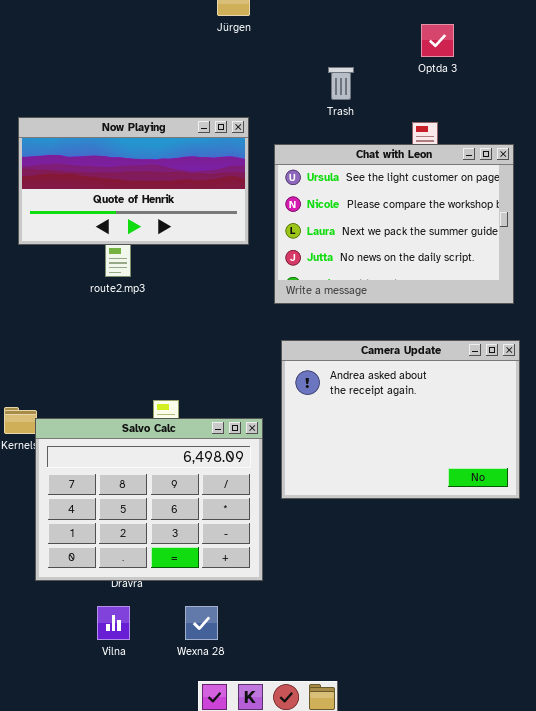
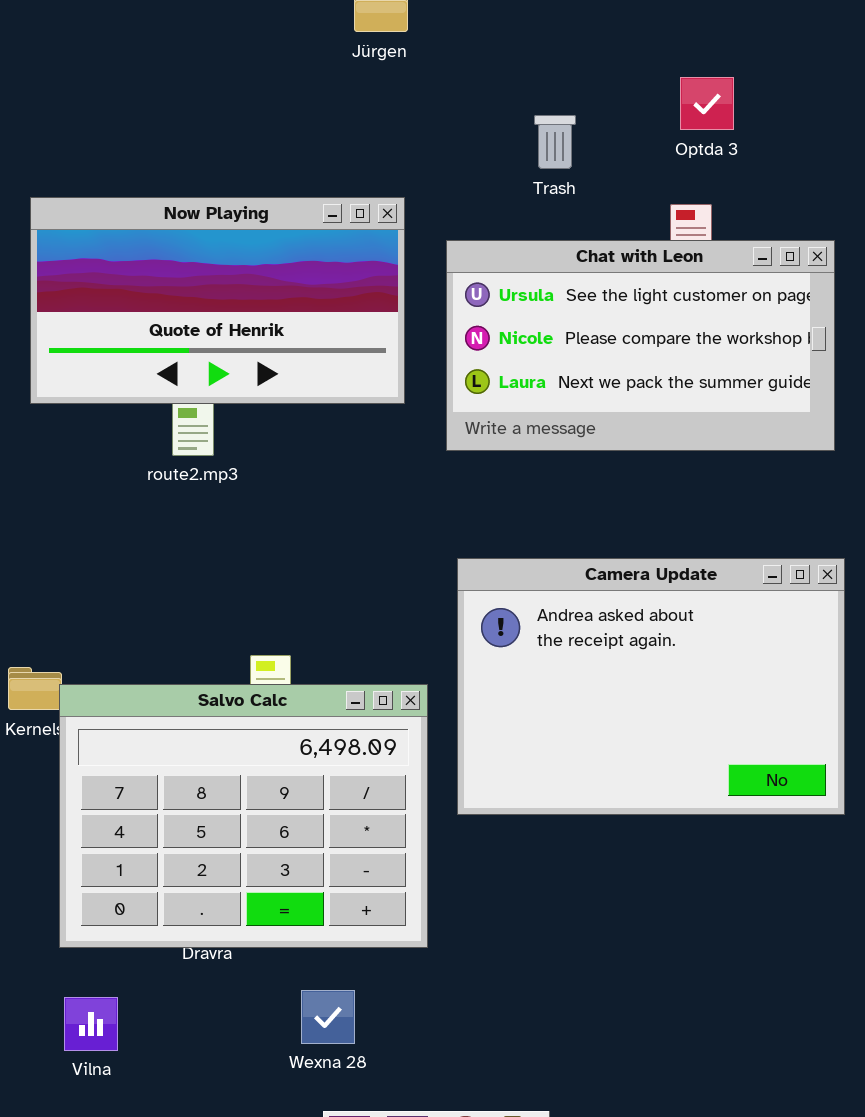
Optda 3: [421,24,454,57] -> [680,77,734,130], moved
Chat with Leon: [274,144,514,304] -> [446,240,835,451], resized
Vilna: [97,606,130,640] -> [64,997,118,1051], moved

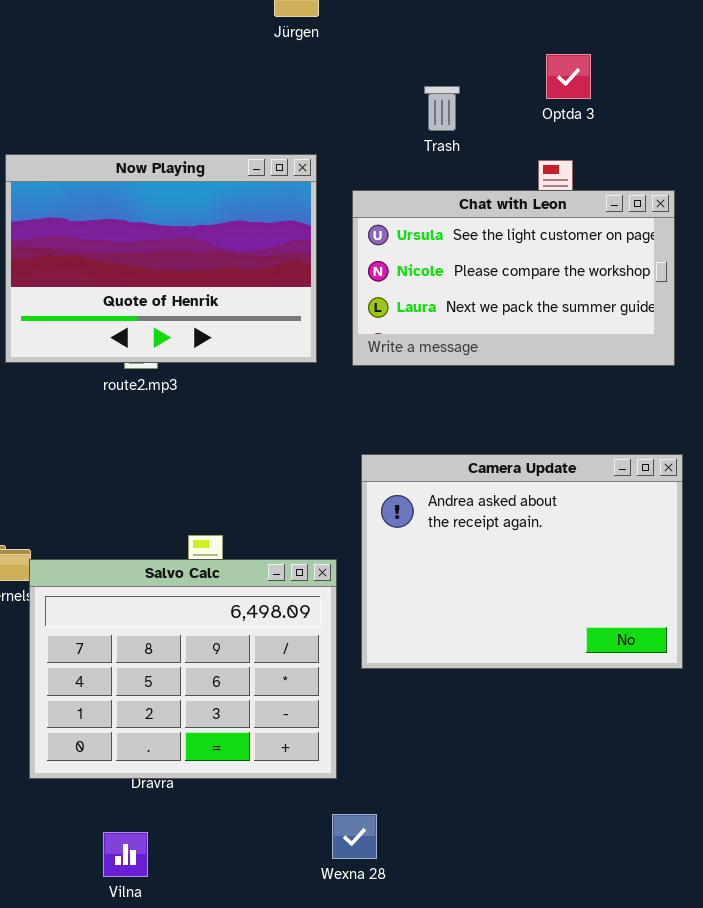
Now Playing: [30,197,405,404] -> [5,154,317,363], resized
Wexna 28: [301,990,355,1044] -> [332,814,377,859], moved
Vilna: [64,997,118,1051] -> [103,832,148,877], moved

